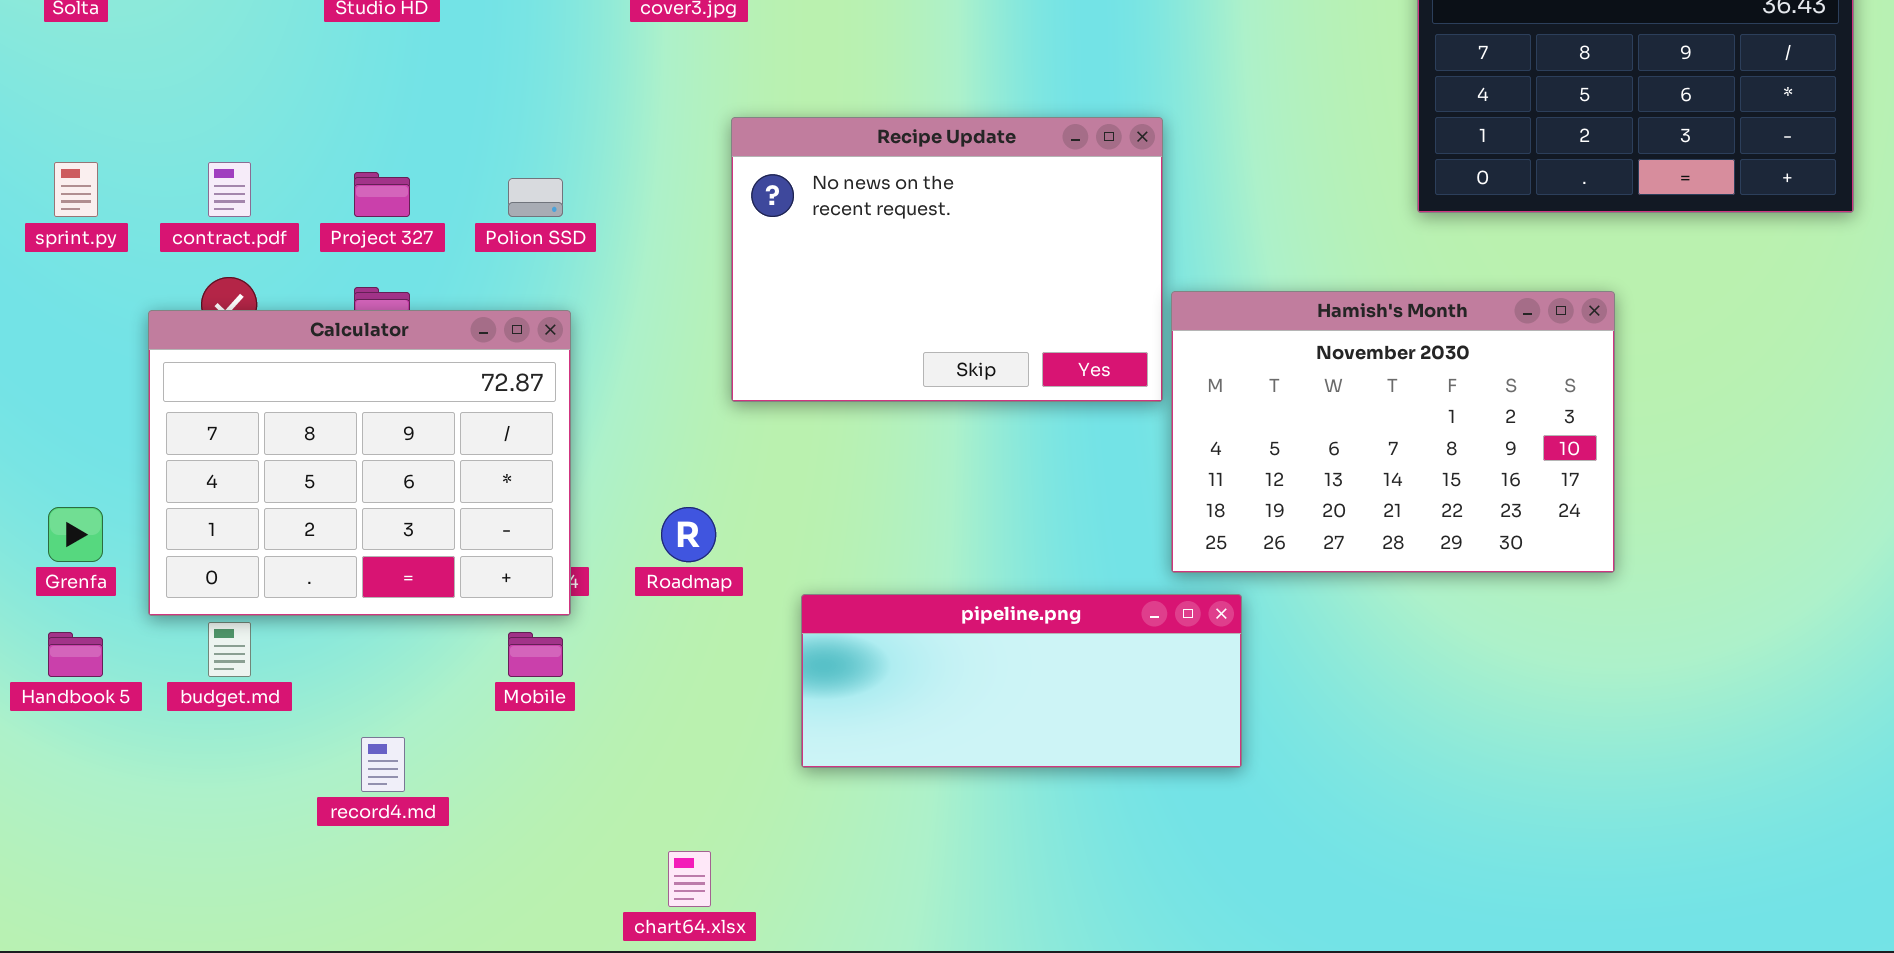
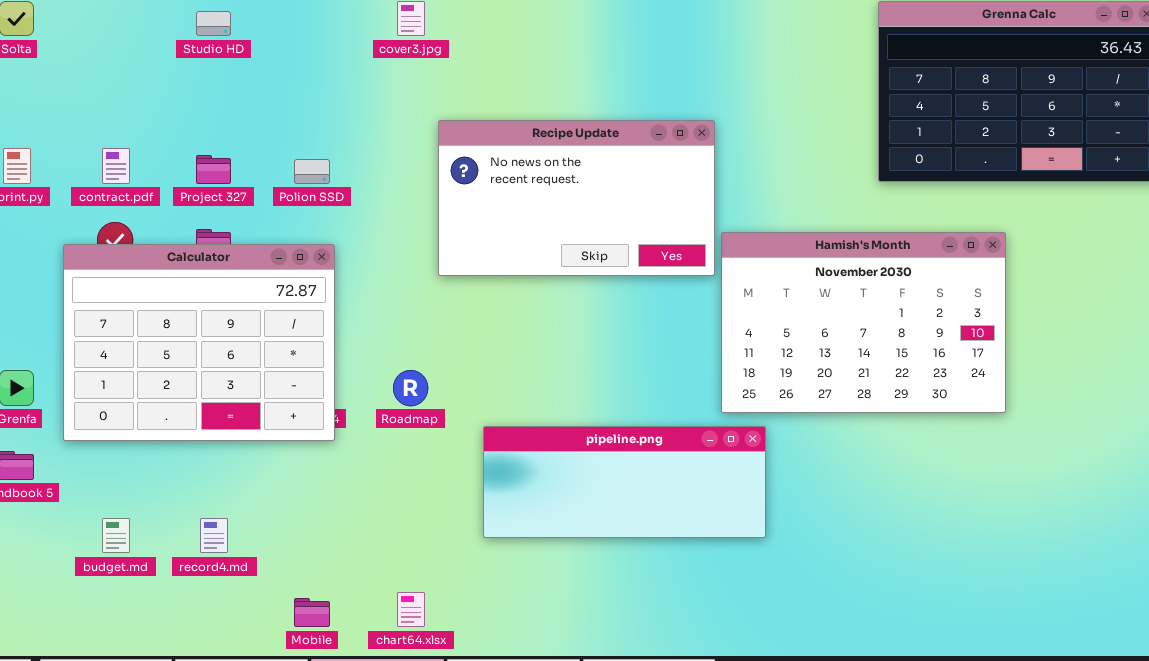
Recipe Update: [731,117,1163,402] -> [438,120,715,276], resized
budget.md: [208,622,251,677] -> [102,518,130,553], moved
Mobile: [508,632,563,677] -> [294,598,330,627], moved

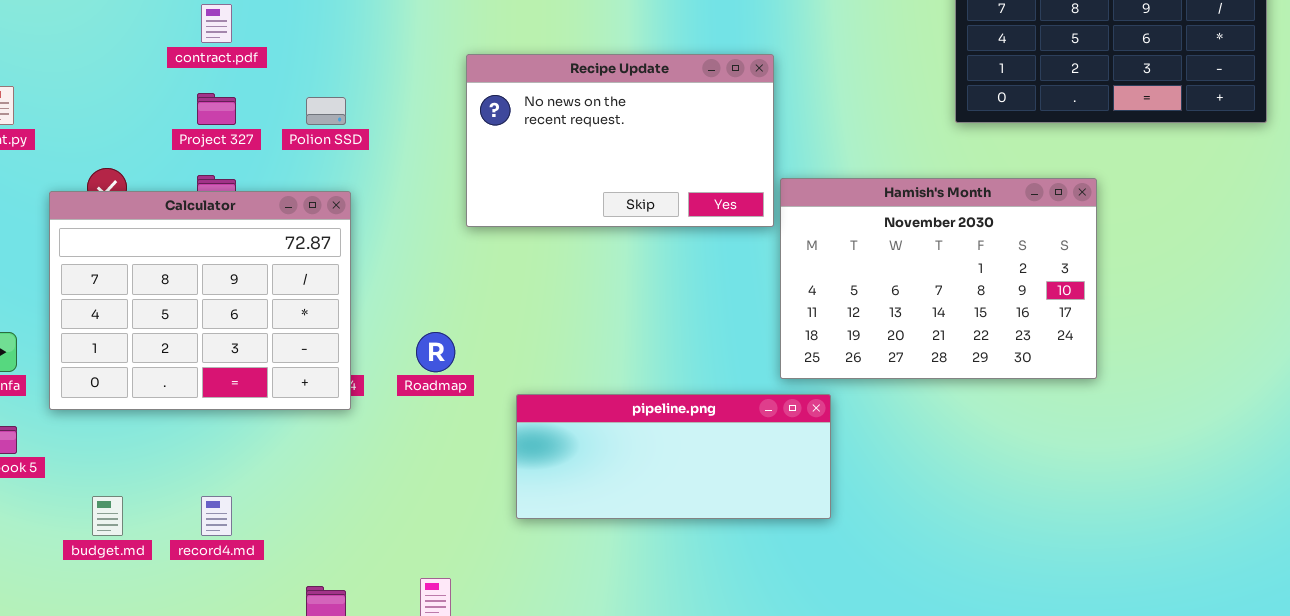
contract.pdf: [102,148,130,184] -> [201,4,232,43], moved

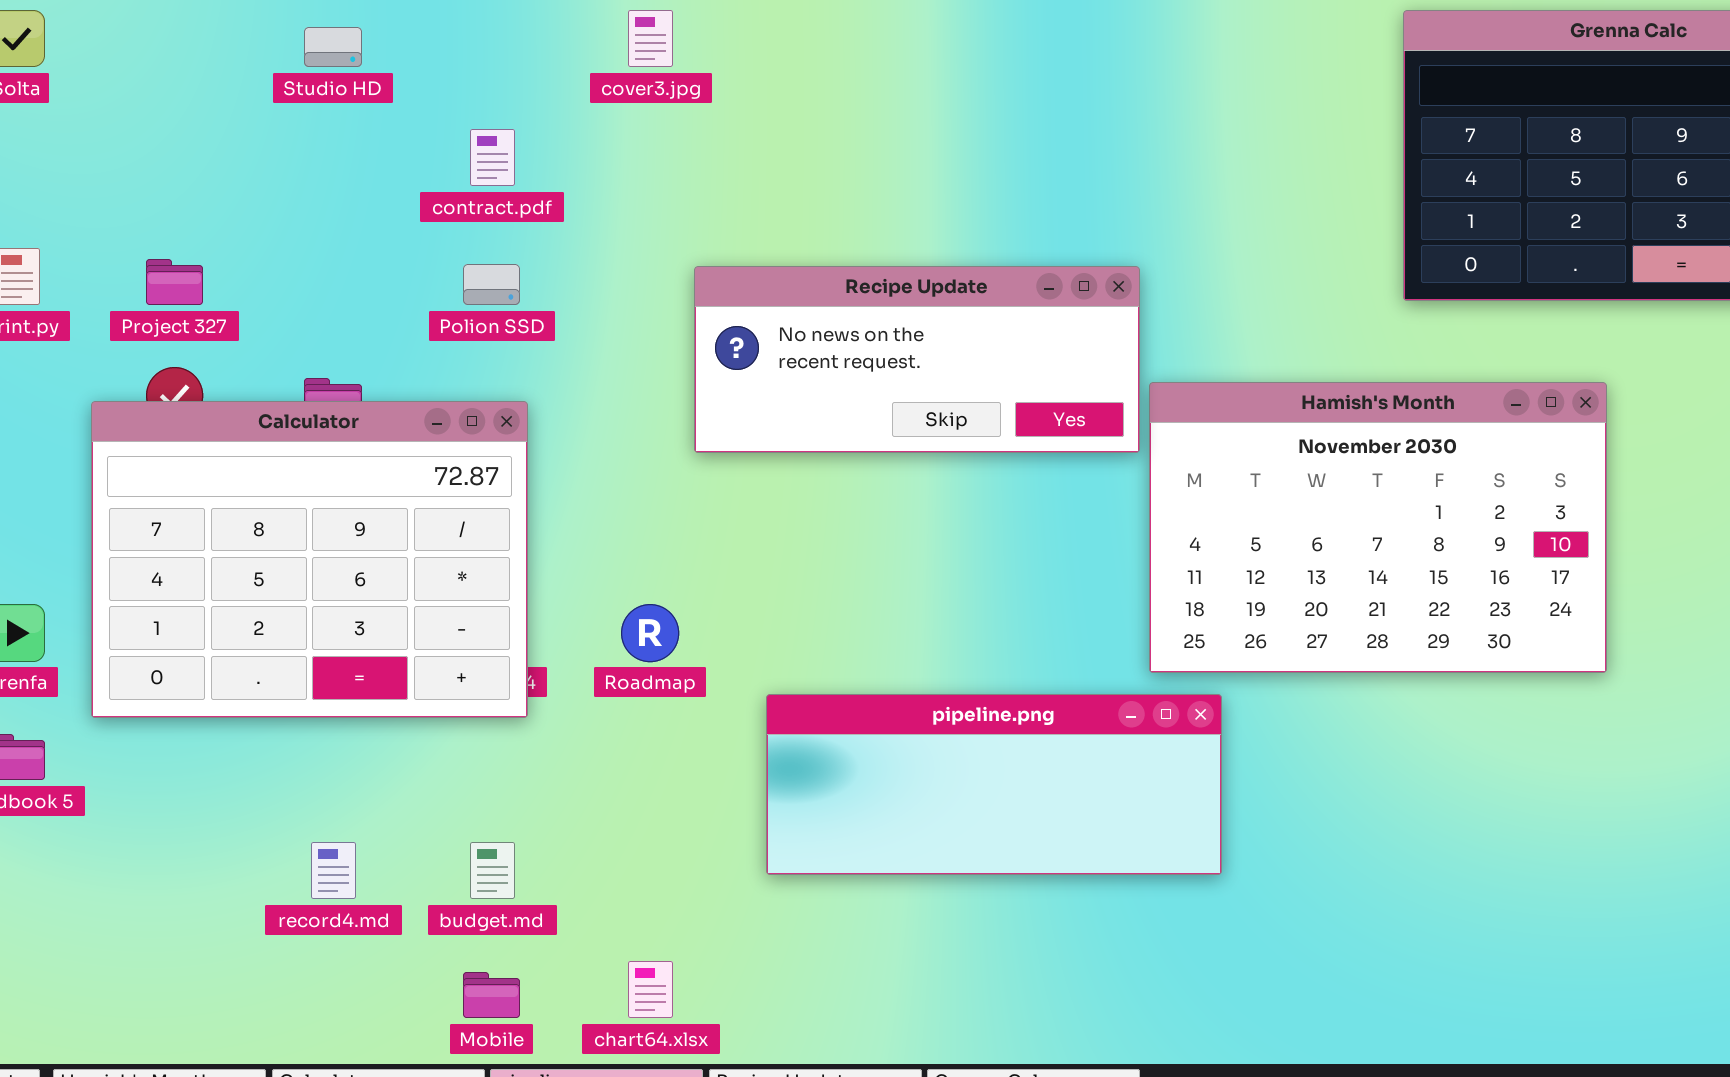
contract.pdf: [201,4,232,43] -> [470,129,515,186], moved
Recipe Update: [466,54,774,227] -> [694,266,1140,453], resized
Project 327: [197,93,236,125] -> [146,259,203,305], moved
budget.md: [92,496,123,536] -> [470,842,515,899], moved

